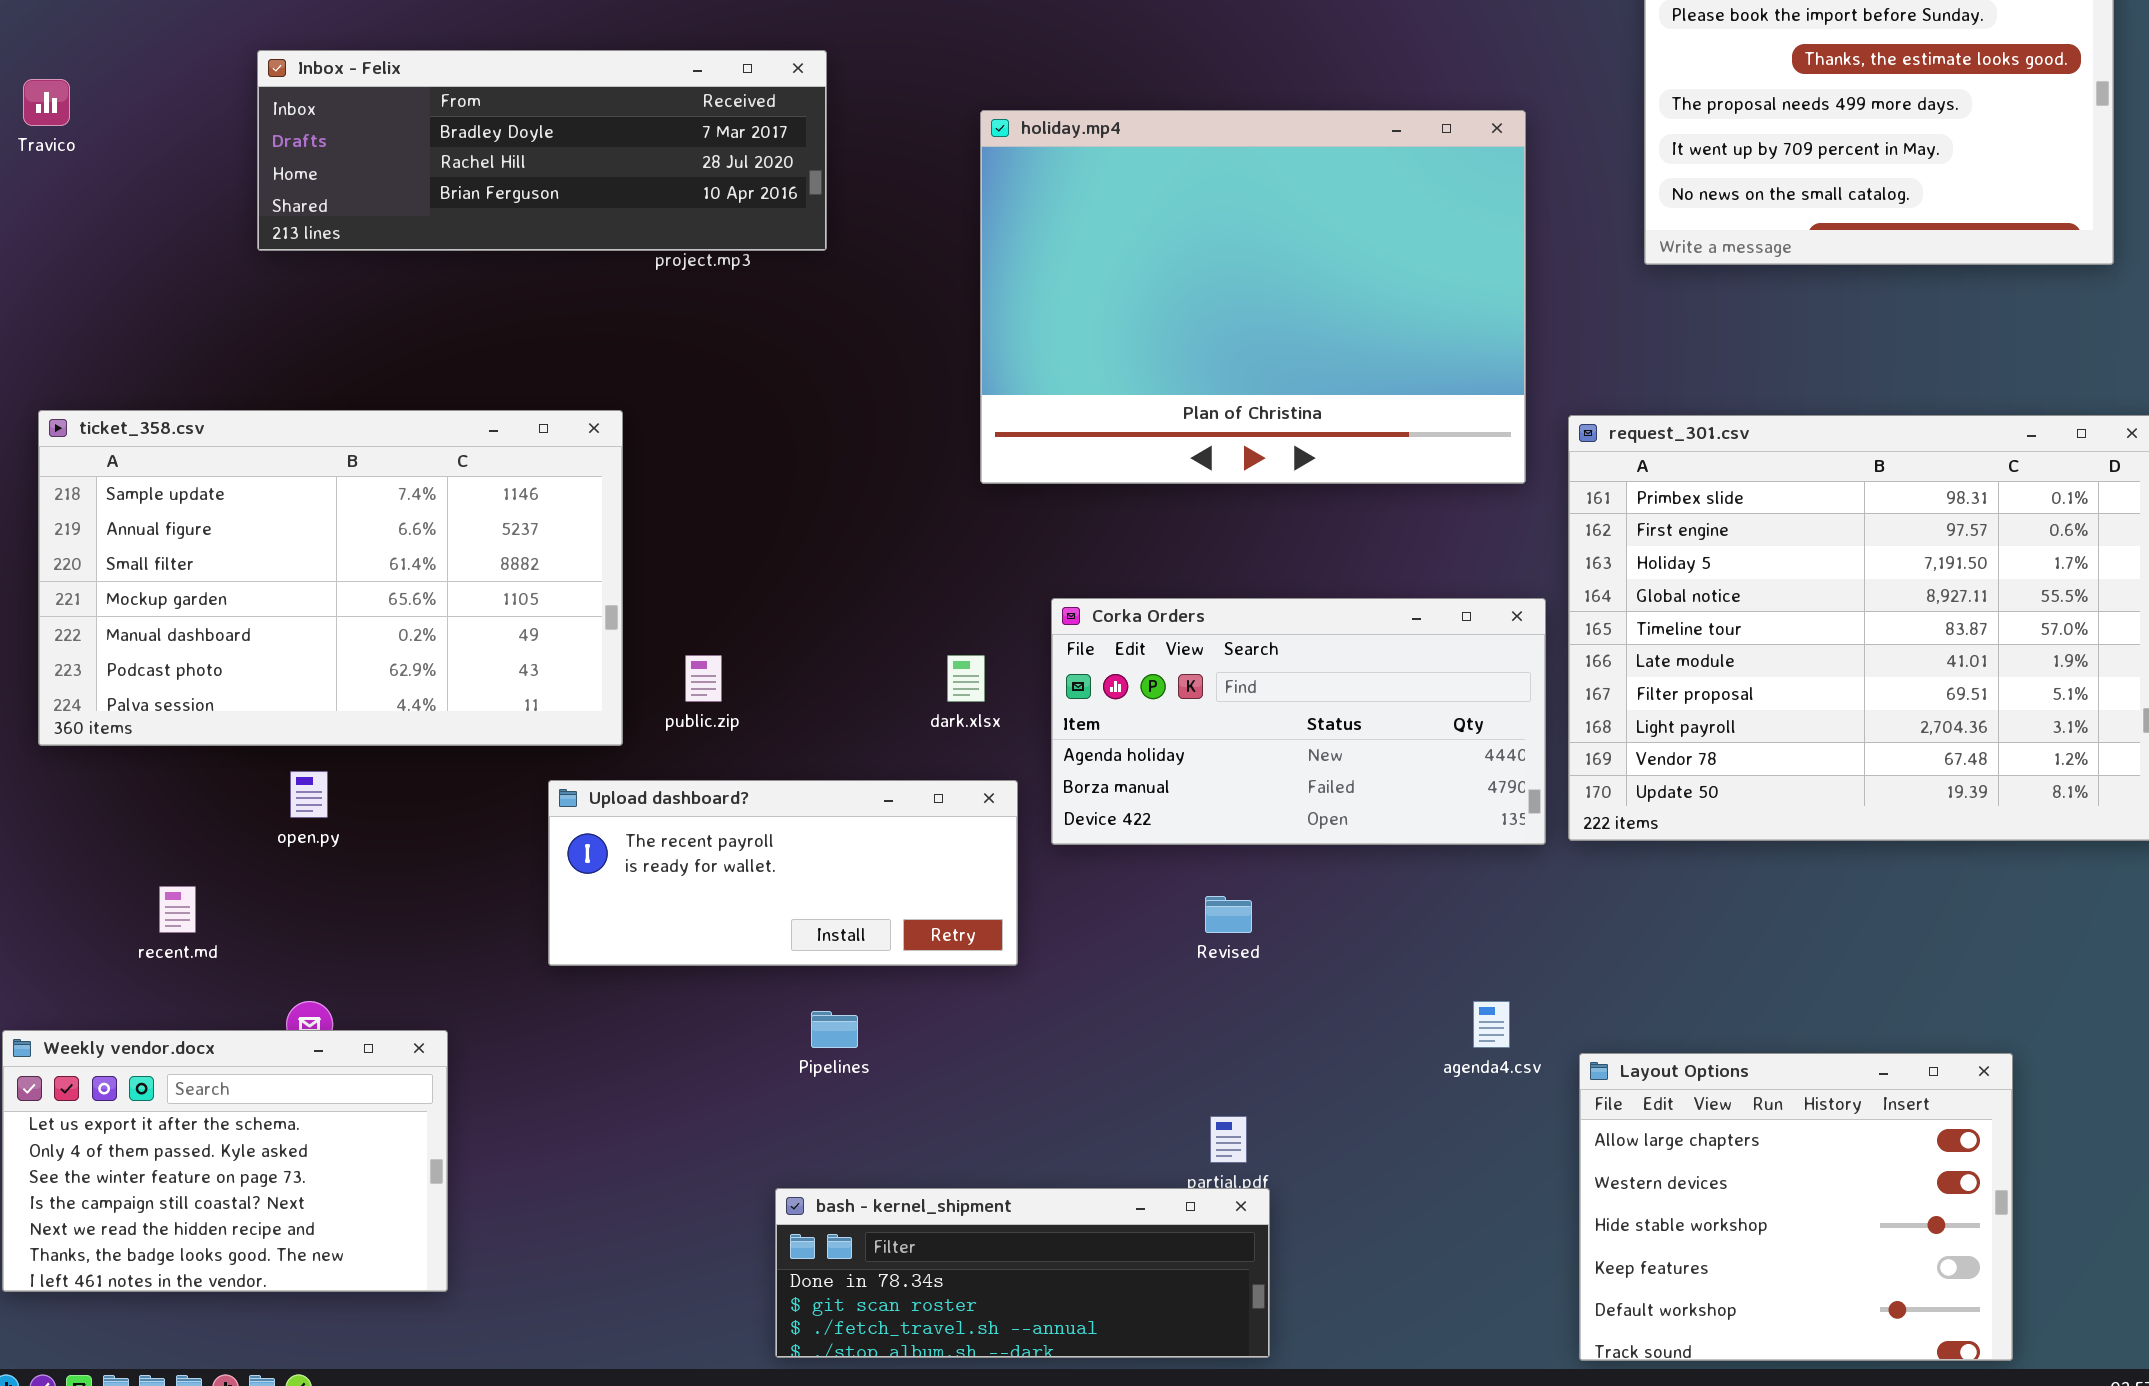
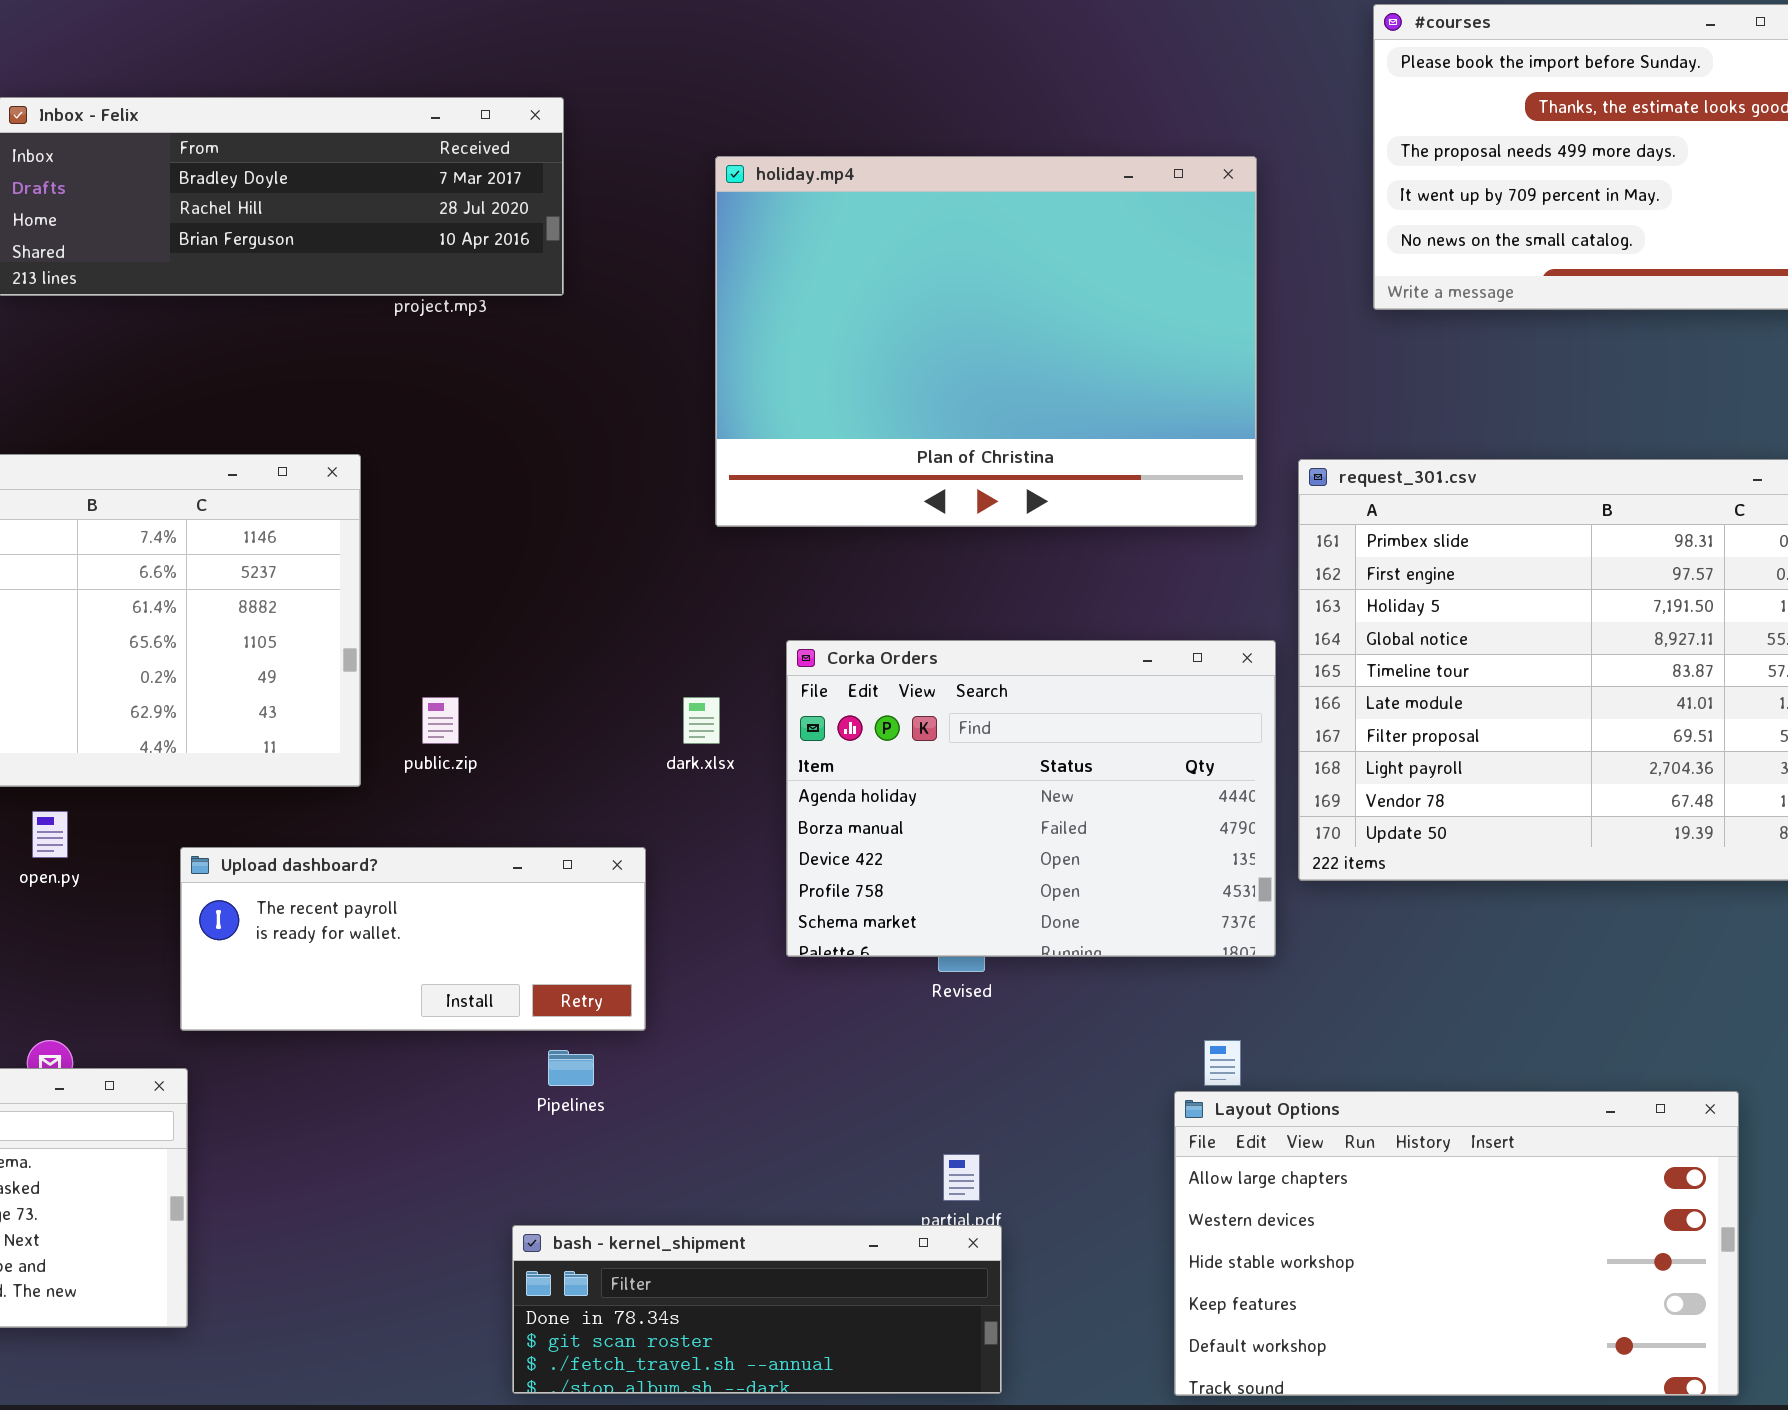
Corka Orders: [1051,598,1546,845] -> [786,640,1276,957], resized
Upload dashboard?: [548,780,1018,966] -> [180,847,646,1031], moved
Layout Options: [1579,1053,2013,1361] -> [1174,1091,1739,1396], resized

